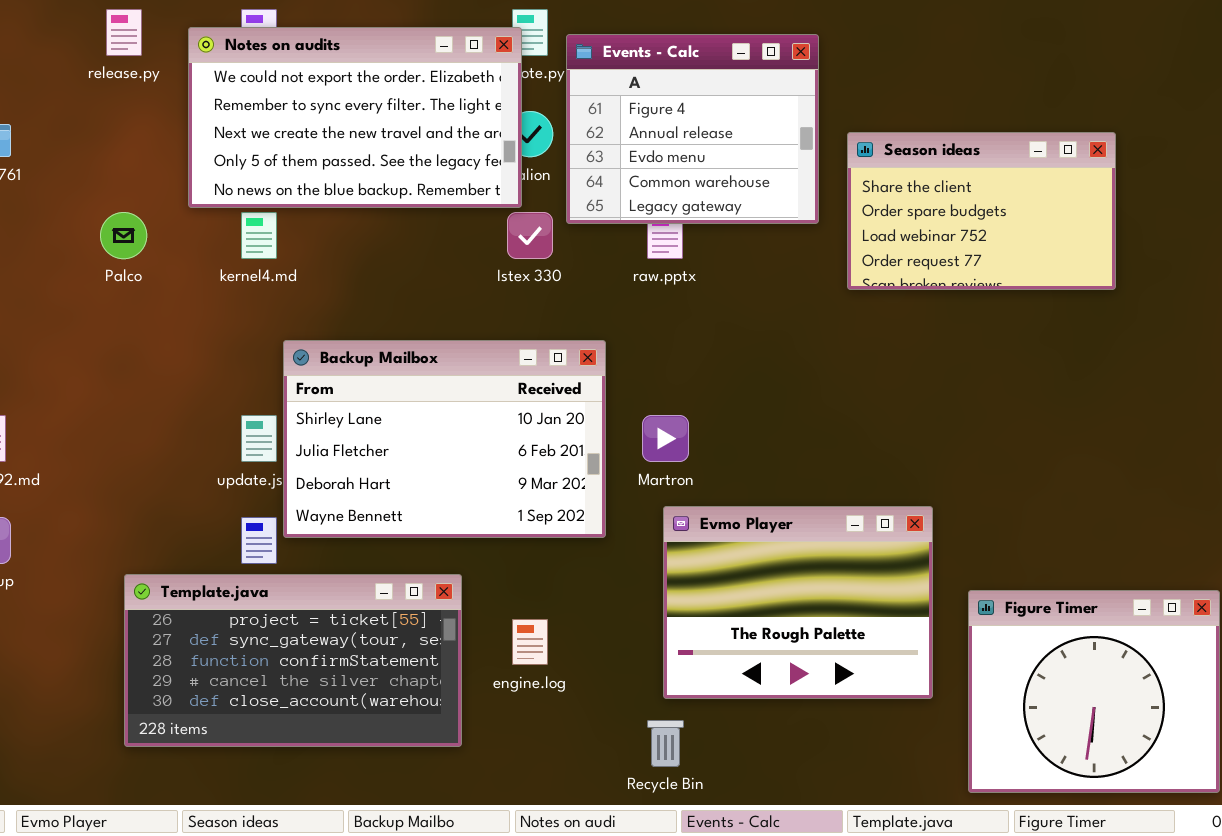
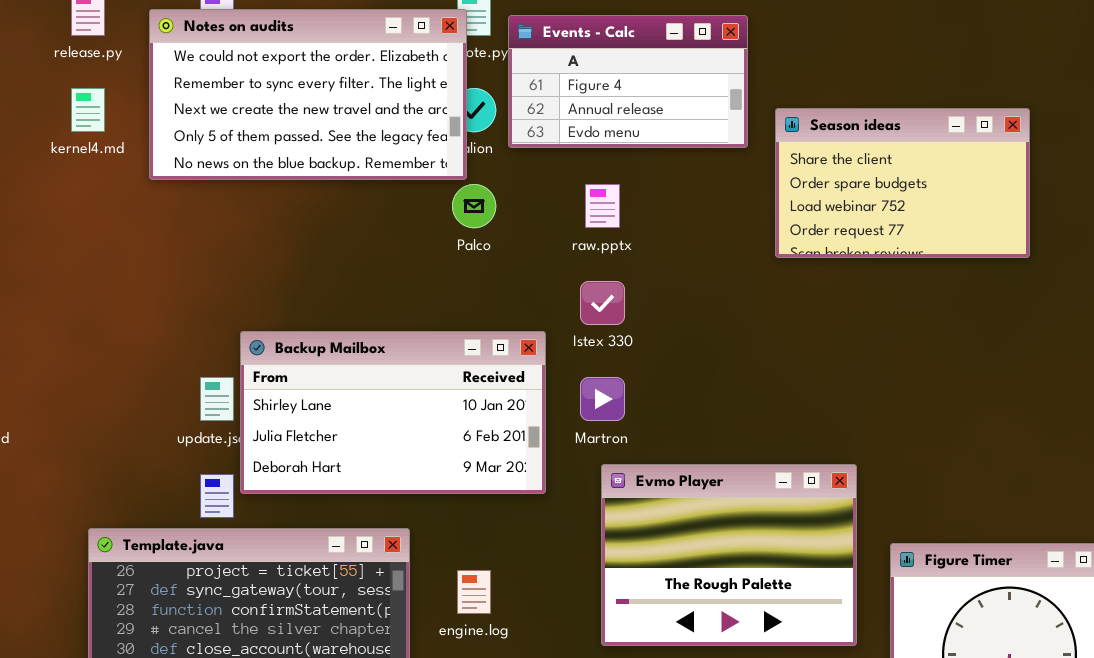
Events - Calc: [566,34,819,224] -> [508,15,748,148], resized
Palco: [100,212,147,259] -> [452,184,496,228], moved
kernel4.md: [241,212,277,259] -> [71,88,105,132], moved
Istex 330: [507,212,553,259] -> [580,281,625,325], moved
Backup Mailbox: [283,340,606,538] -> [240,331,546,494], resized

